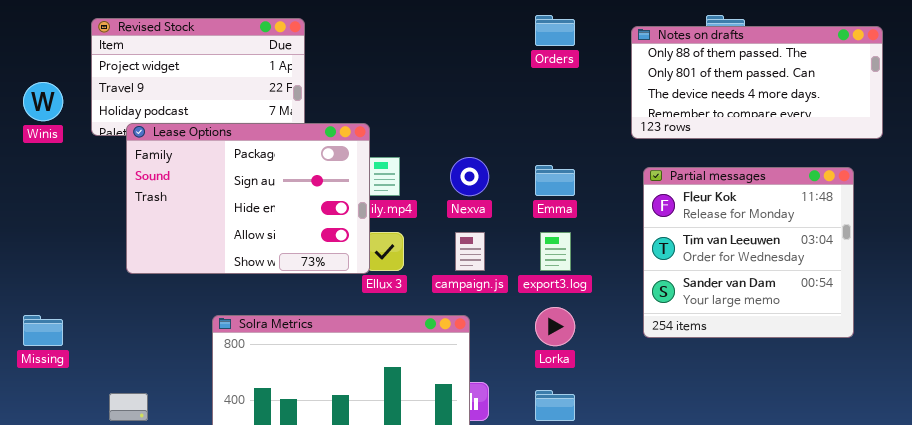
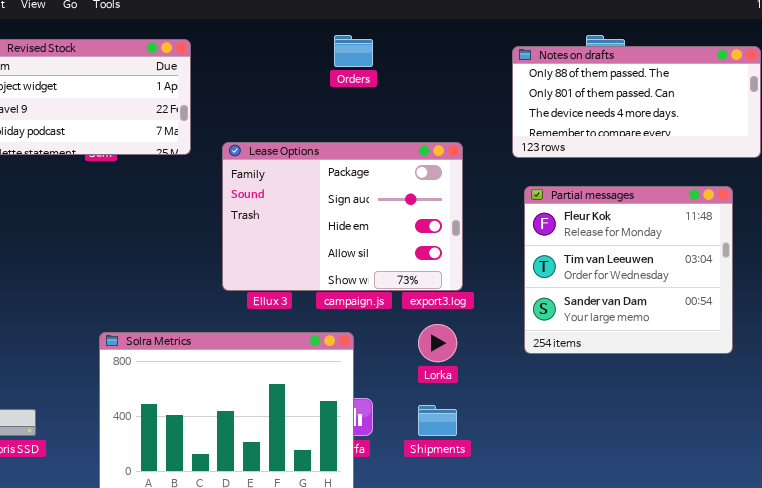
Orders: [535,15,575,46] -> [334,35,373,67], moved
Lease Options: [126,123,370,274] -> [222,142,463,291], moved

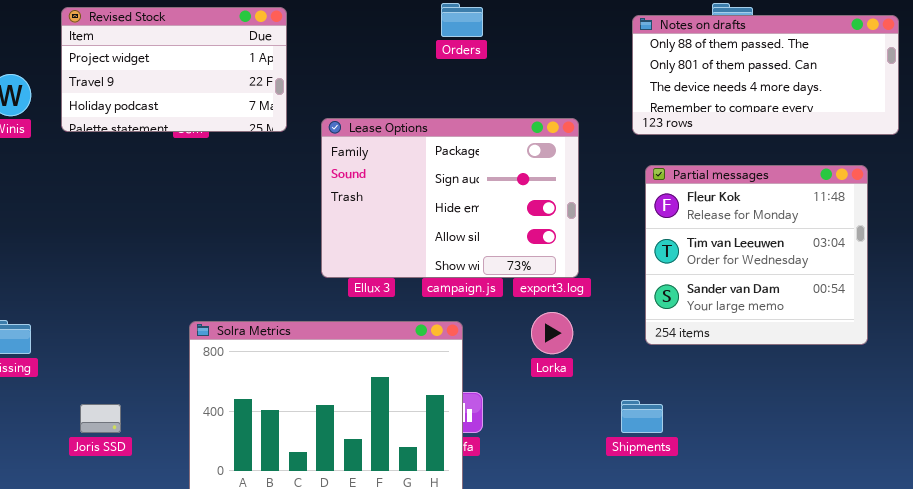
Shipments: [418,405,457,436] -> [621,400,663,433], moved

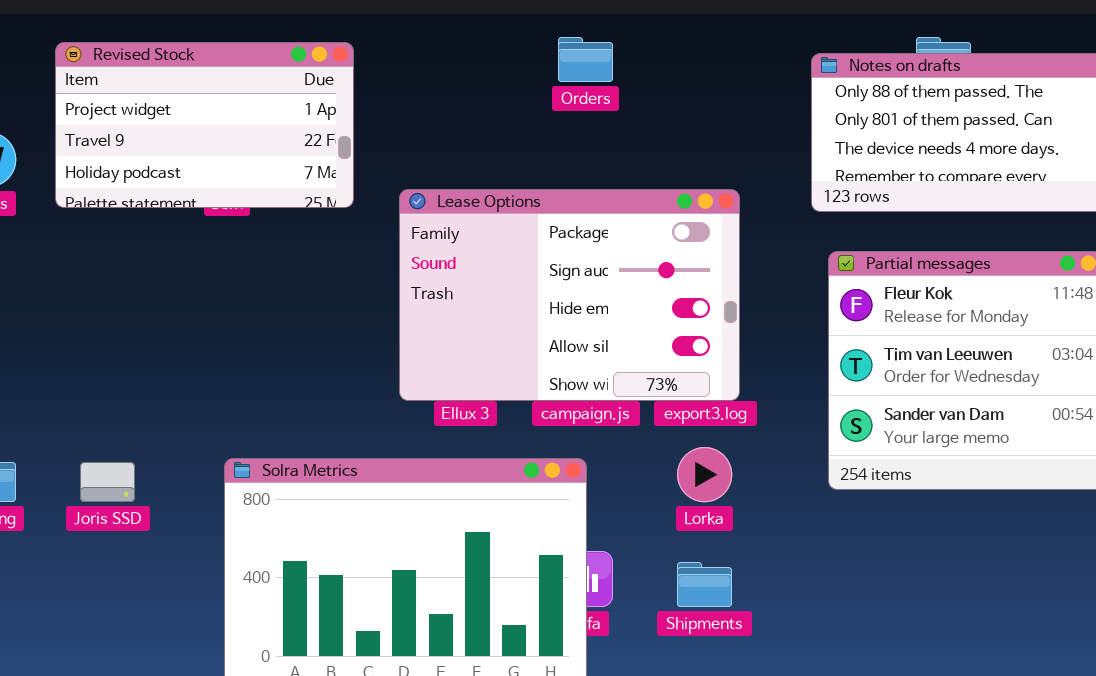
Shipments: [621,400,663,433] -> [677,562,732,607], moved
Joris SSD: [80,404,121,433] -> [80,462,135,502], moved

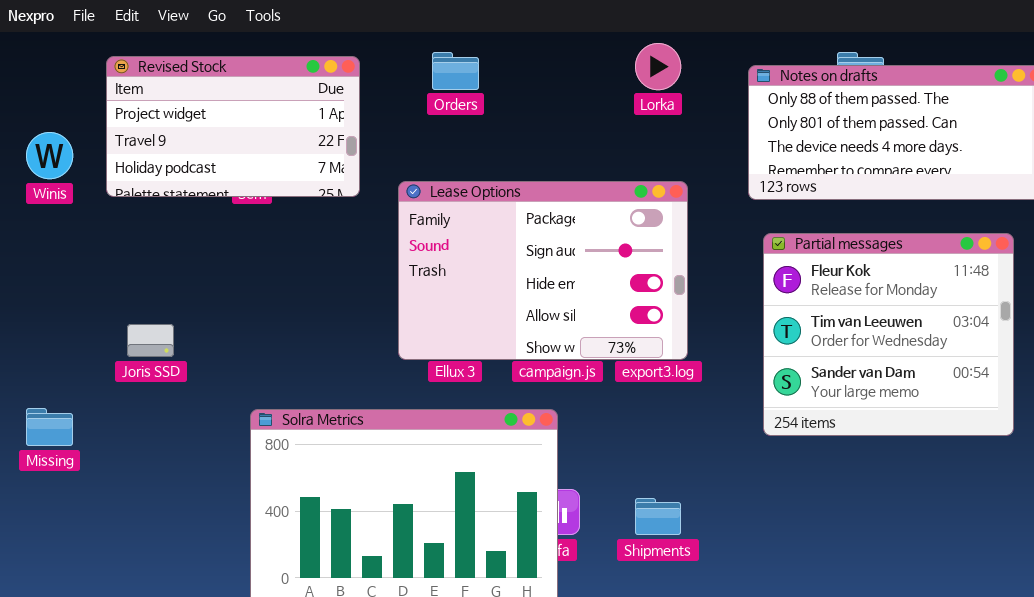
Orders: [558,37,613,82] -> [432,52,479,90], moved
Lorka: [677,447,732,502] -> [635,43,681,90], moved
Joris SSD: [80,462,135,502] -> [127,324,174,357], moved

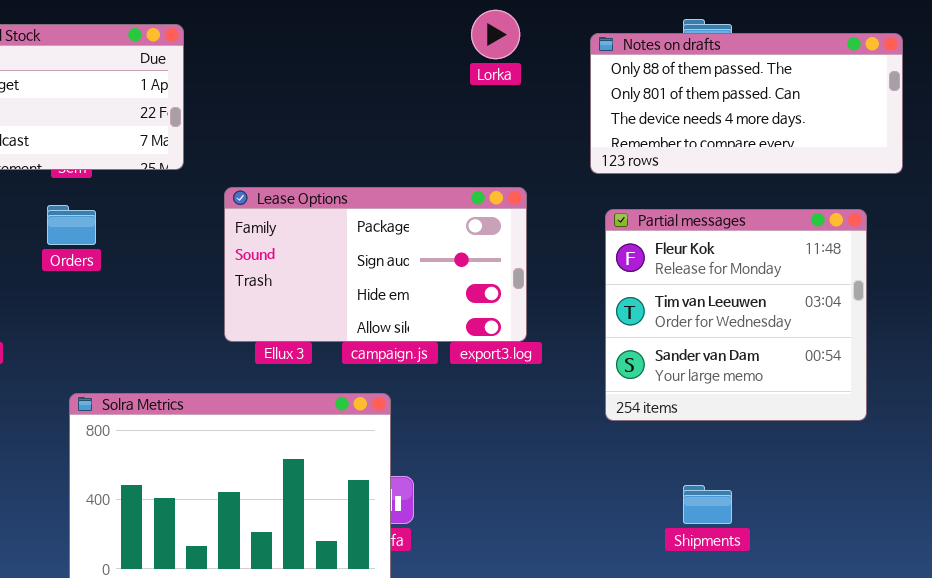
Orders: [432,52,479,90] -> [47,205,96,245], moved
Lease Options: [398,181,688,360] -> [224,187,527,342], resized
Shipments: [635,498,681,535] -> [683,485,732,524], moved

